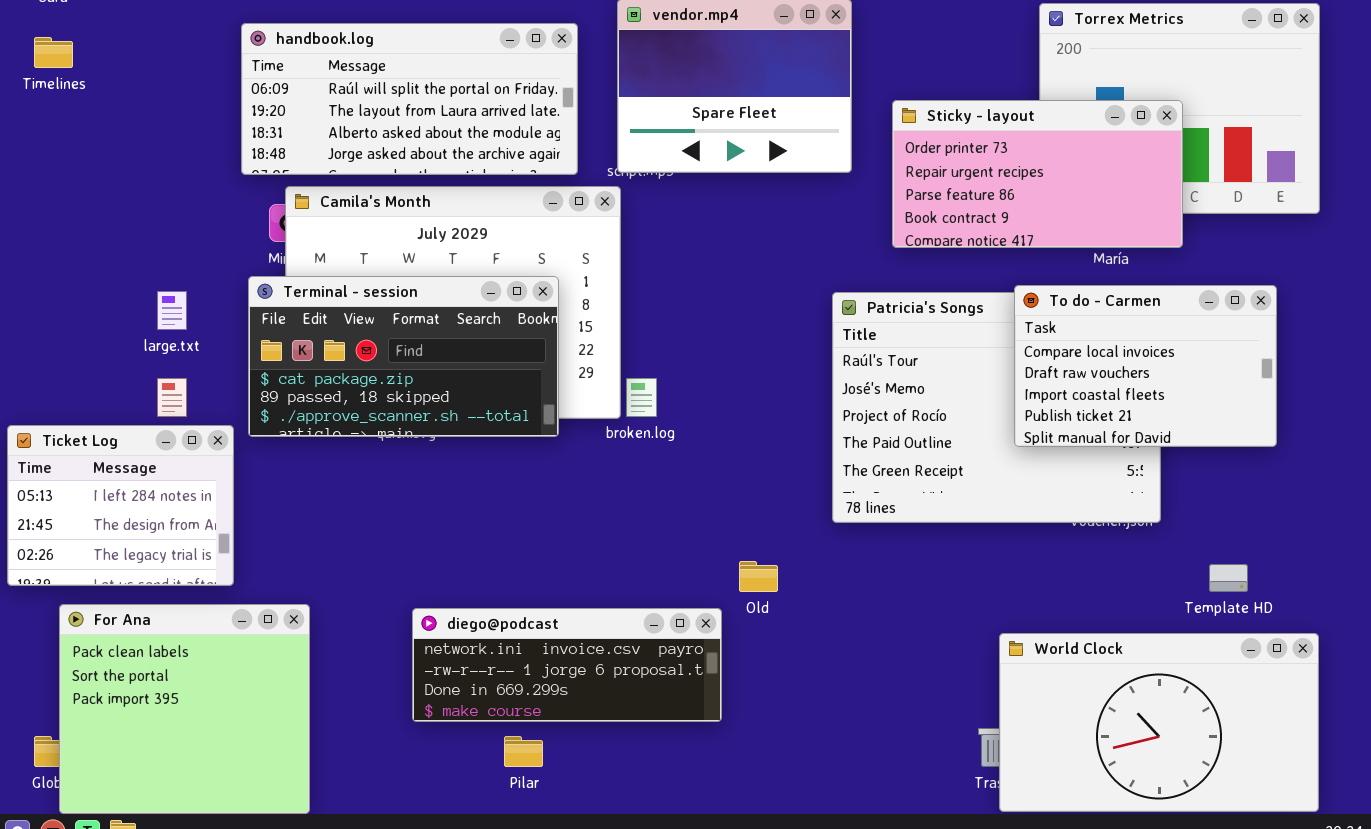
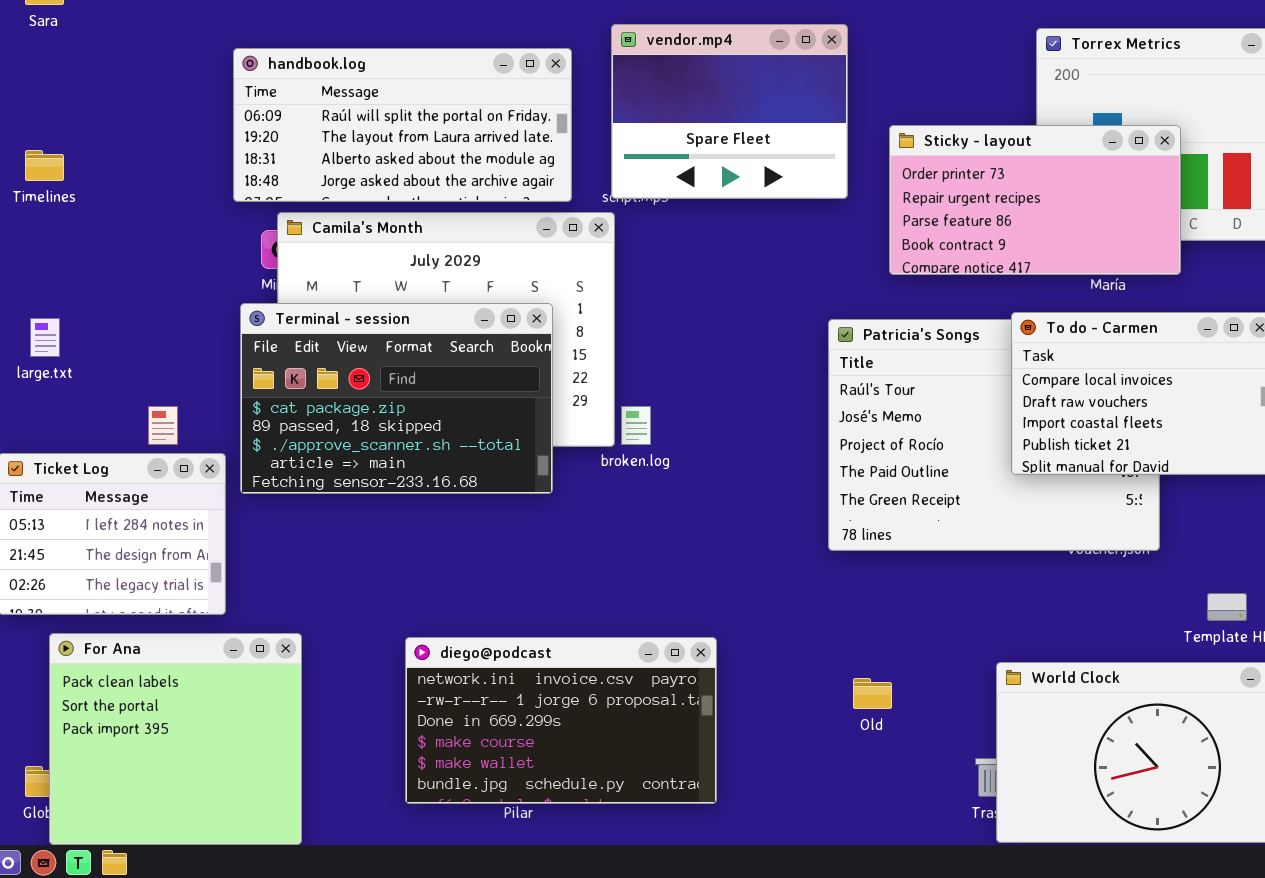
Timelines: [34,37,73,68] -> [25,150,64,181], moved
Terminal - session: [248,276,559,437] -> [240,303,553,494], resized
large.txt: [157,291,187,330] -> [30,318,60,357], moved
Old: [739,561,778,592] -> [853,678,892,709], moved
diego@podcast: [412,608,722,722] -> [405,637,717,804], resized

